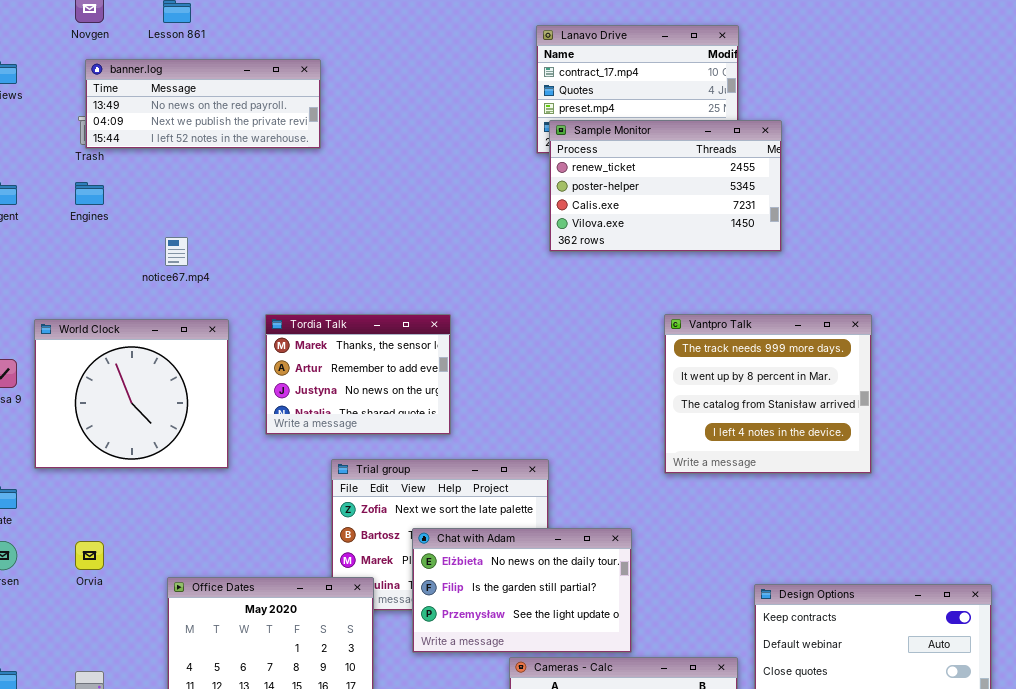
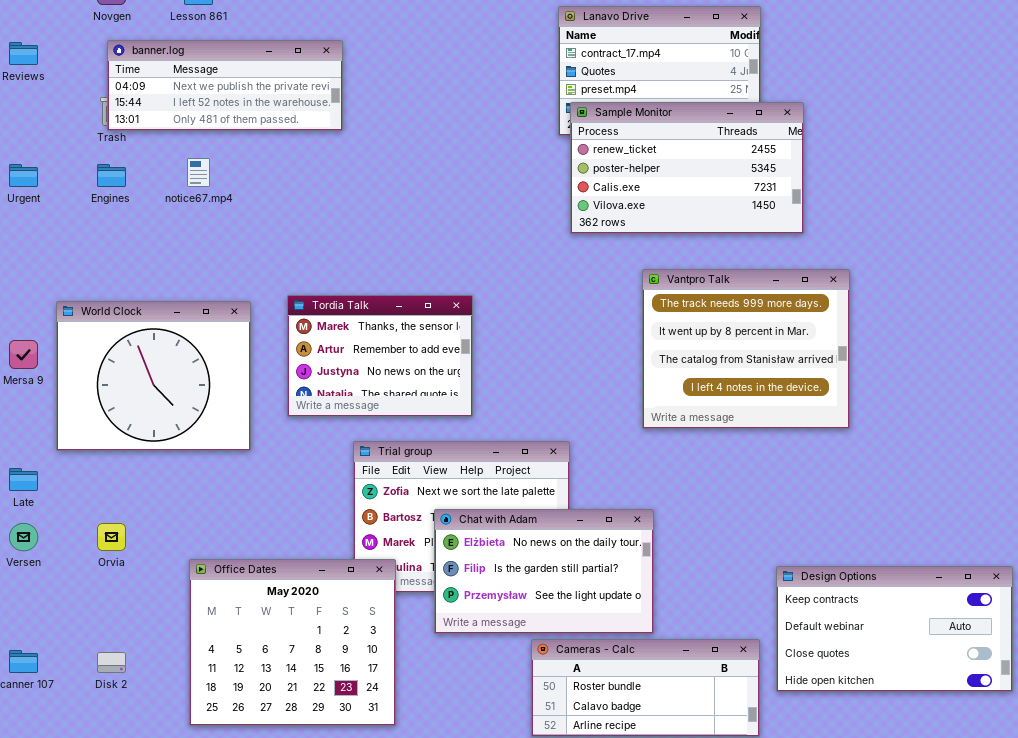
banner.log: [85,59,321,149] -> [107,40,343,131], scrolled down 1 row
notice67.mp4: [165,237,188,266] -> [187,158,210,187], moved
Vantpro Talk: [664,314,872,474] -> [642,269,850,429], moved

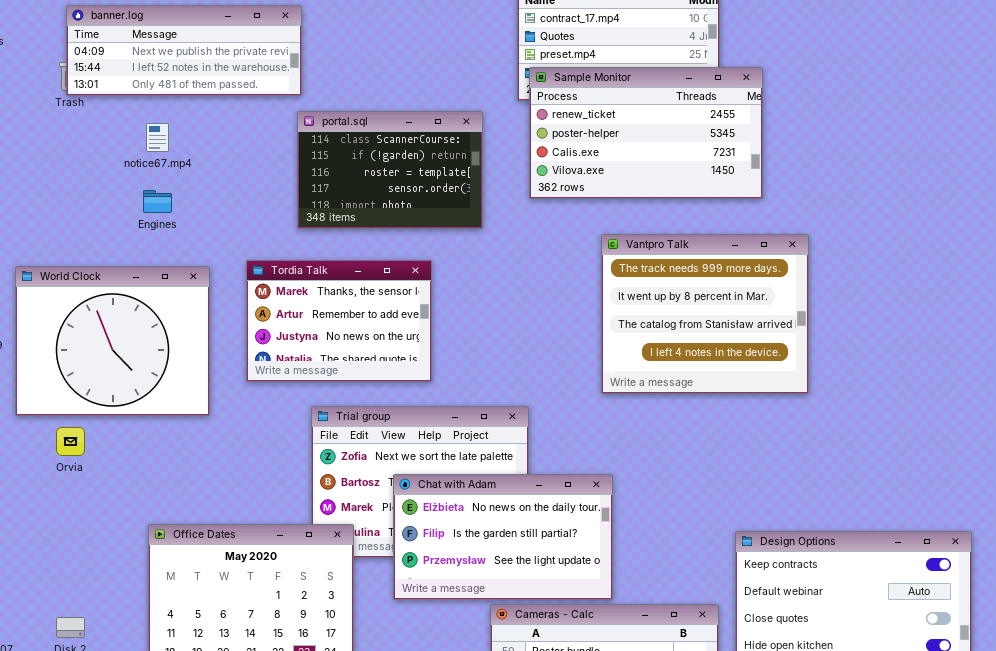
portal.sql: none -> [297,111,483,229], opened
Engines: [97,164,126,187] -> [143,190,172,213], moved
Orvia: [97,523,126,551] -> [56,427,85,456], moved

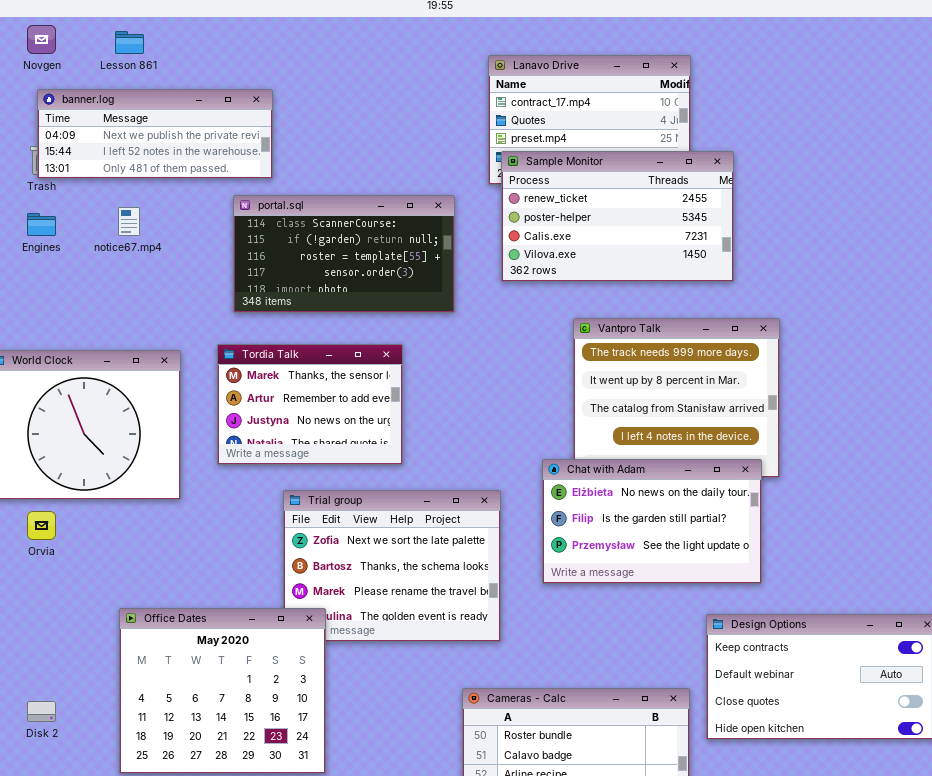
portal.sql: [297,111,483,229] -> [233,195,455,313], resized
Engines: [143,190,172,213] -> [27,213,56,236], moved
Chat with Adam: [393,474,613,600] -> [542,459,762,584], moved

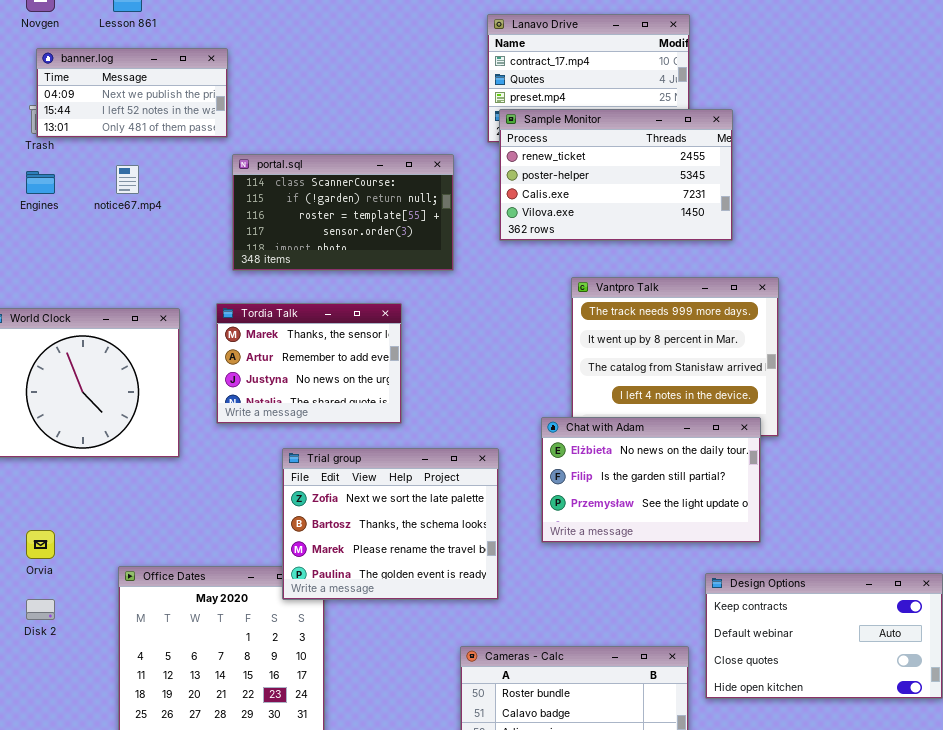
banner.log: [37,89,273,179] -> [36,48,228,138], resized
Trial group: [283,490,501,642] -> [282,448,499,600], raised
Orvia: [27,511,56,540] -> [26,530,55,559], moved
Disk 2: [27,701,56,722] -> [26,599,55,620], moved

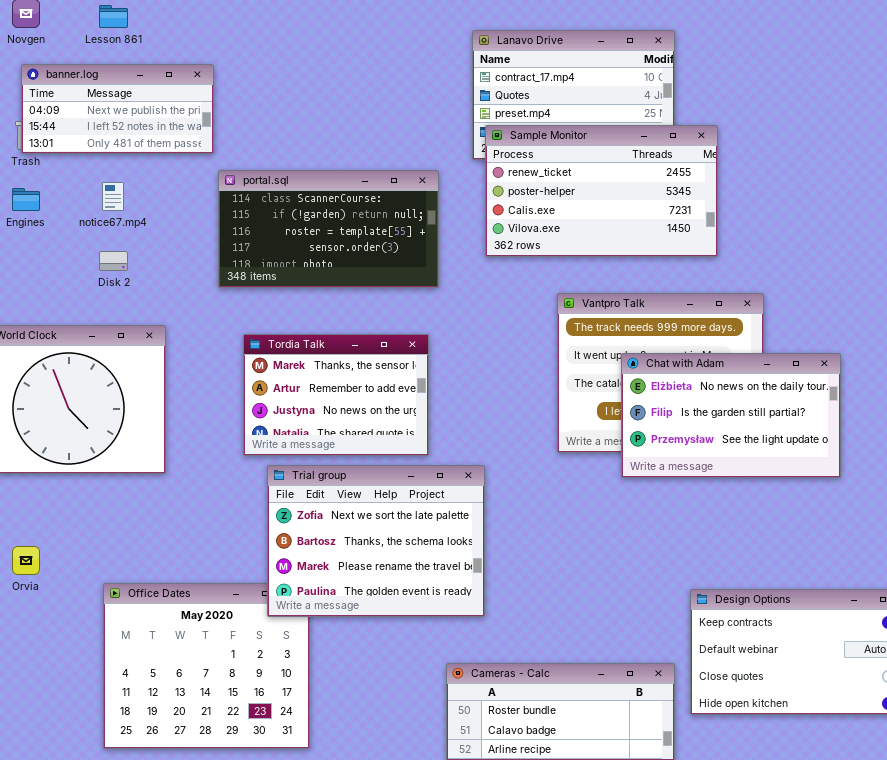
Tordia Talk: [216,303,402,424] -> [243,334,429,456], moved
Chat with Adam: [541,417,761,543] -> [621,353,841,478], moved
Disk 2: [26,599,55,620] -> [99,251,128,271], moved

